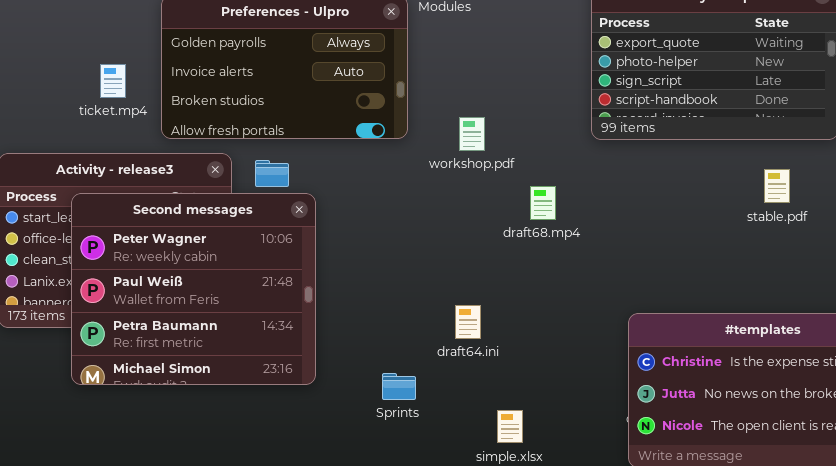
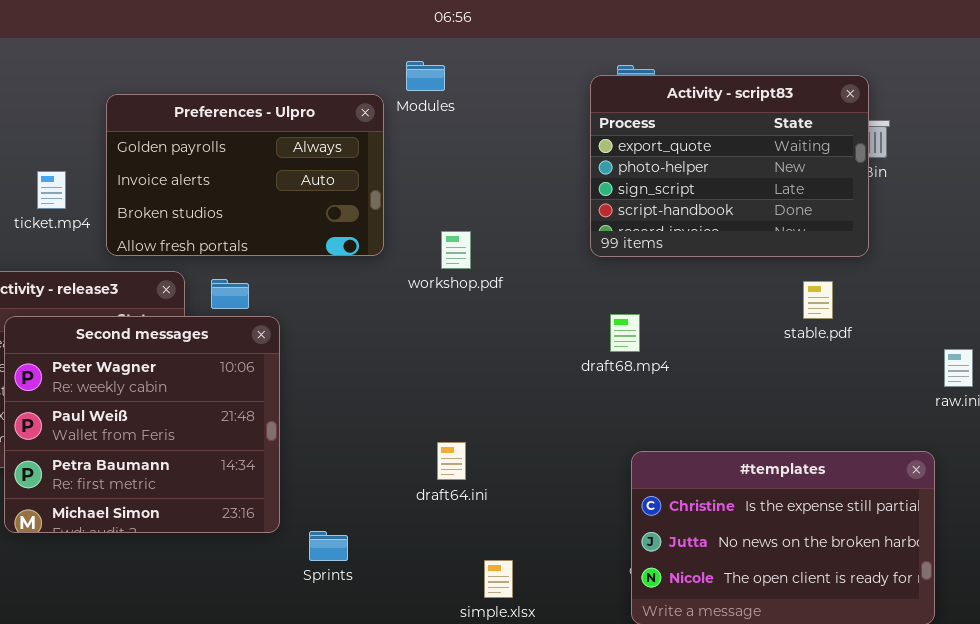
stable.pdf: [764,169,790,203] -> [803,281,833,319], moved
draft68.mp4: [530,186,556,220] -> [610,314,640,352], moved
Sprints: [382,373,416,400] -> [309,531,348,561], moved

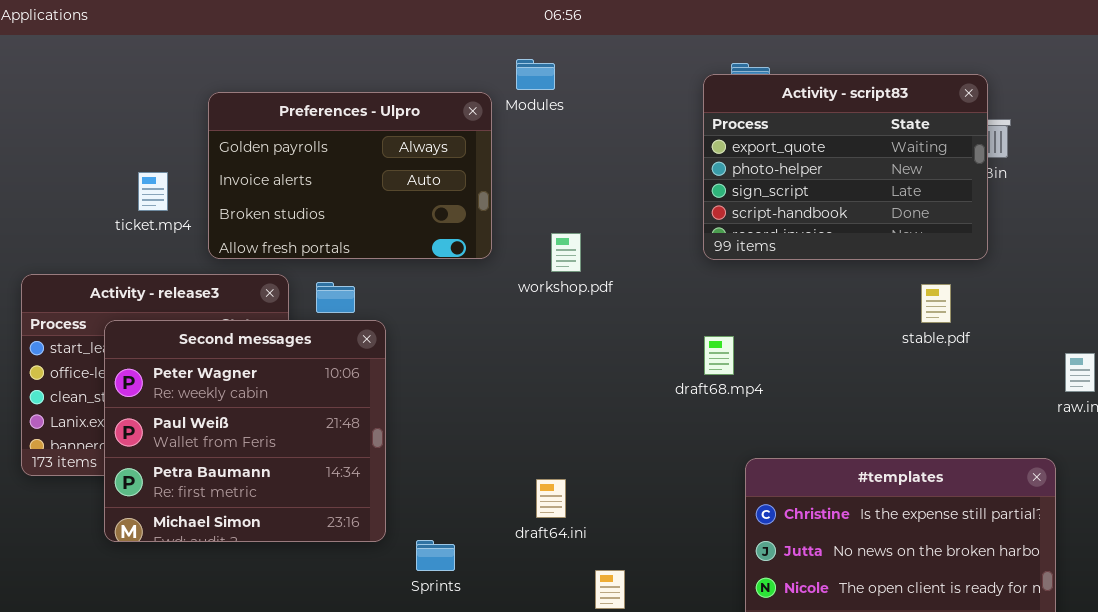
draft68.mp4: [610,314,640,352] -> [704,336,734,375], moved
draft64.ini: [437,442,466,480] -> [536,479,566,518], moved

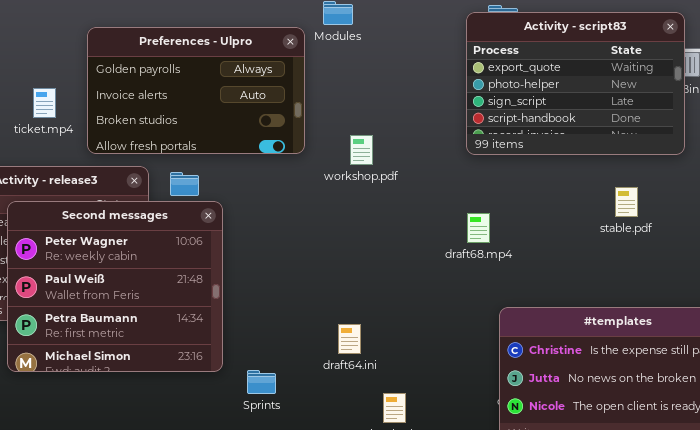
stable.pdf: [921,284,951,323] -> [615,187,638,217], moved

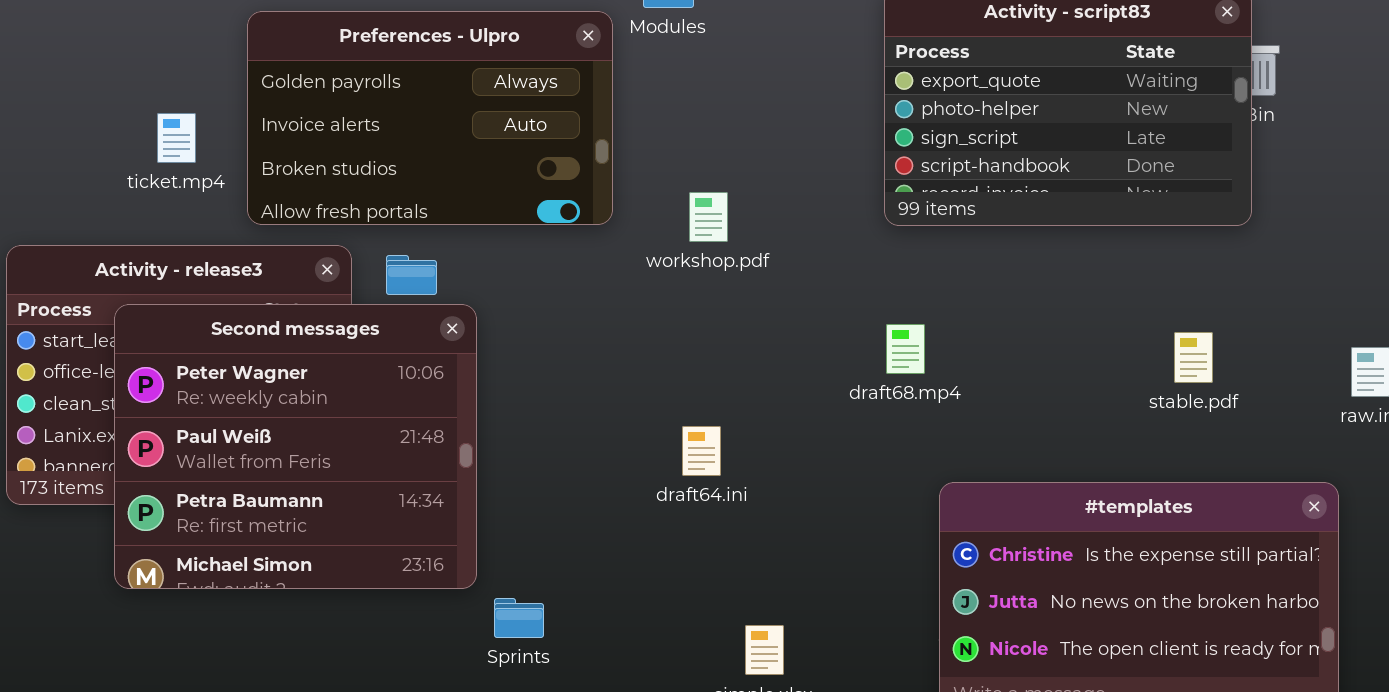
stable.pdf: [615,187,638,217] -> [1174,332,1213,383], moved
draft64.ini: [338,324,361,354] -> [682,426,721,476], moved
Sprints: [247,370,276,394] -> [494,598,544,638], moved

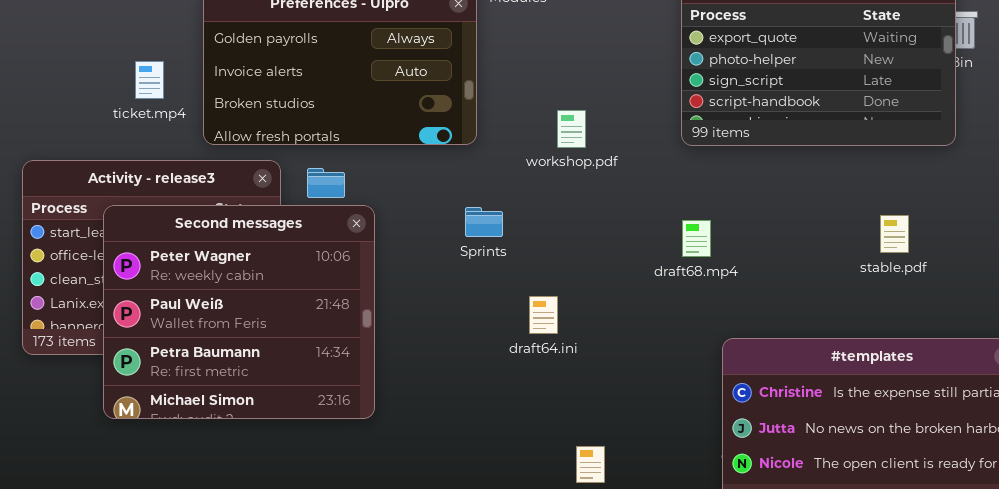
workshop.pdf: [689,192,728,242] -> [557,110,586,148], moved
stable.pdf: [1174,332,1213,383] -> [880,215,909,253], moved
Sprints: [494,598,544,638] -> [465,207,503,237], moved

